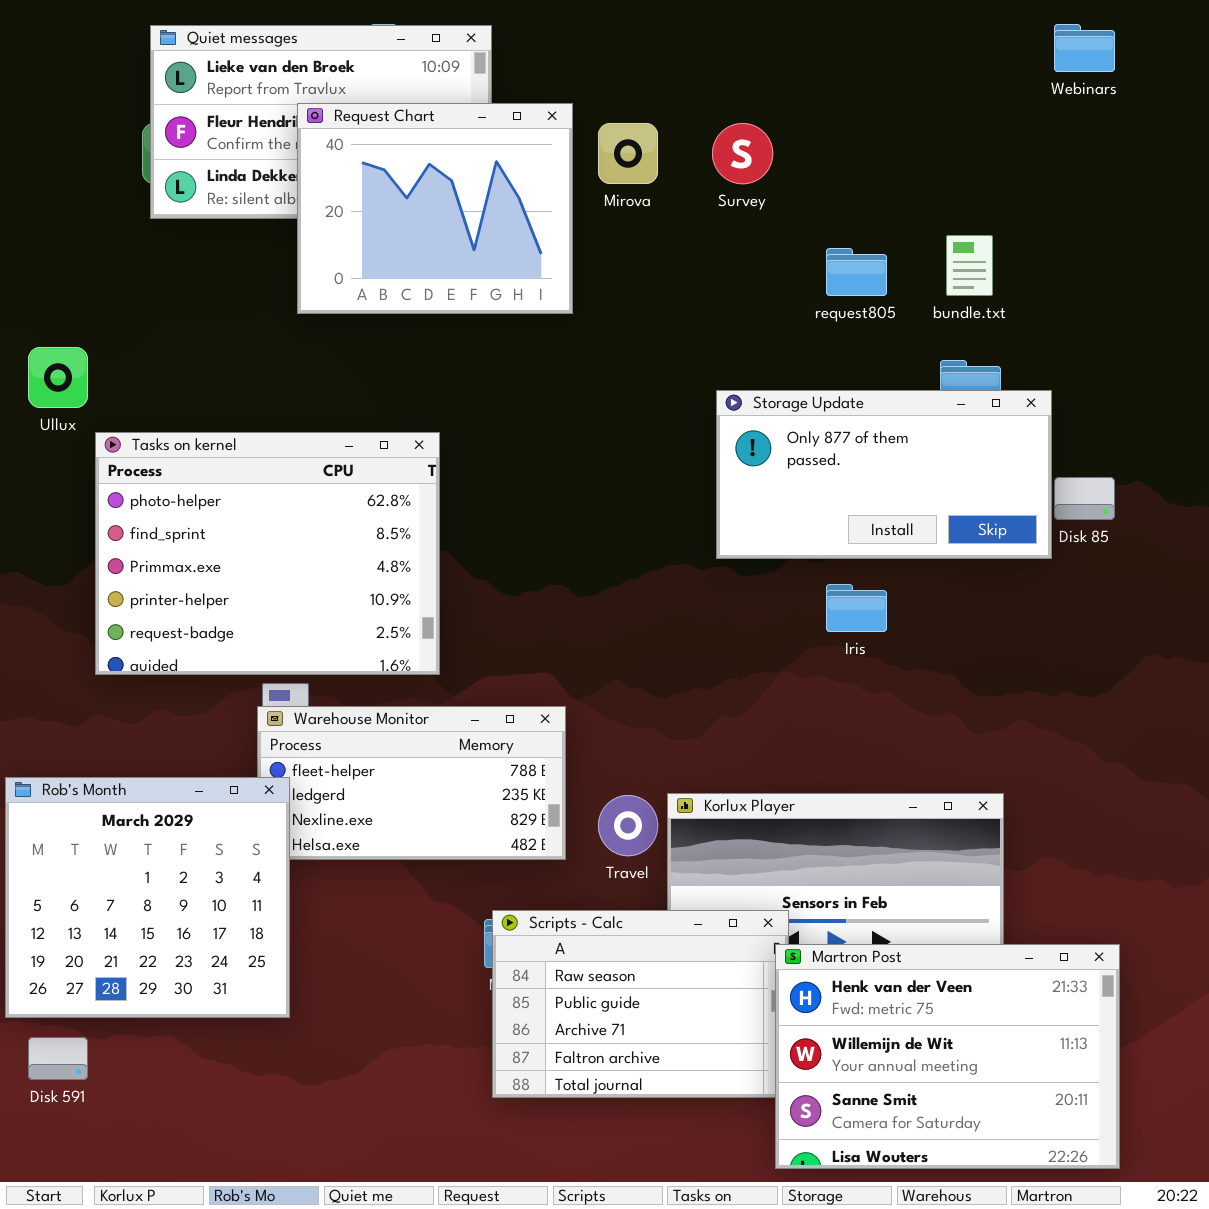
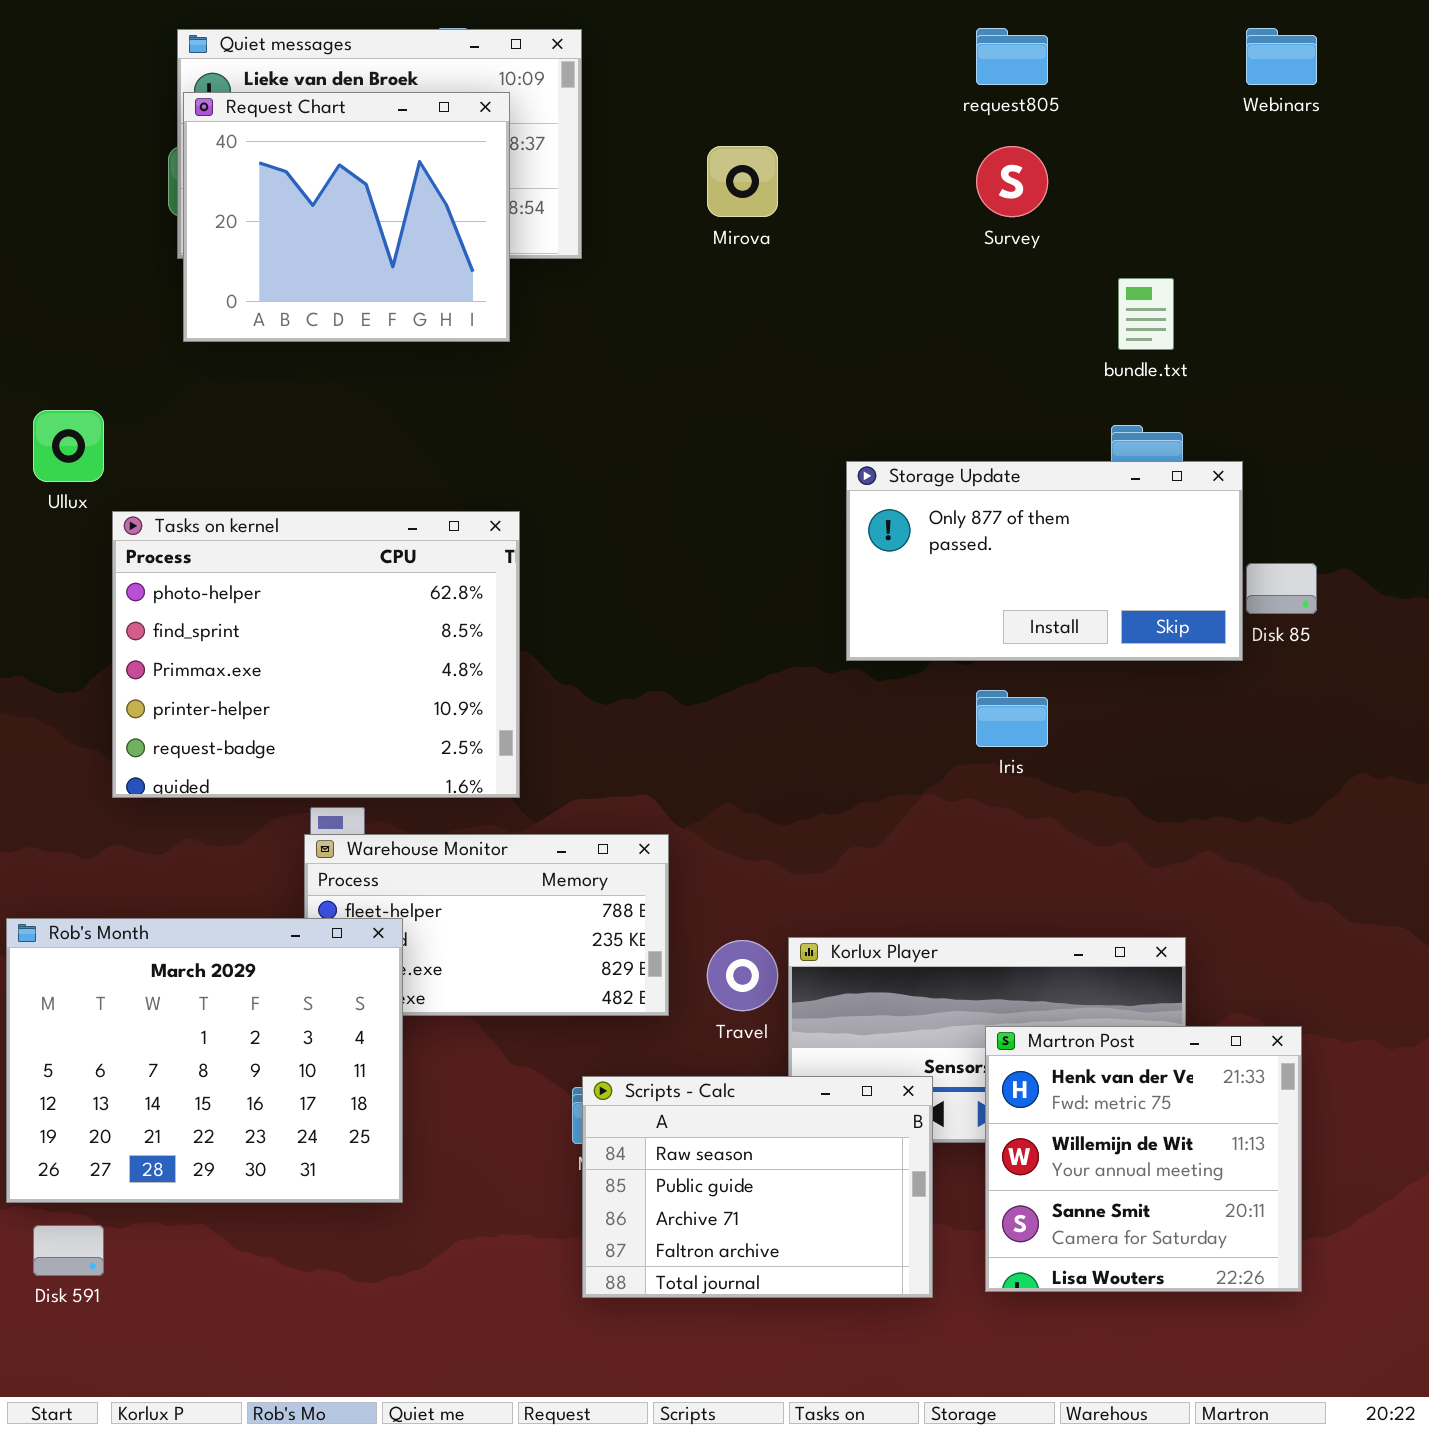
Request Chart: [297,103,573,314] -> [183,92,510,342], moved
Survey: [712,123,773,184] -> [976,146,1048,217], moved
request805: [826,248,887,296] -> [976,28,1048,85], moved
Rob's Month: [5,777,290,1018] -> [6,918,403,1203], resized
Martron Post: [775,944,1120,1169] -> [985,1026,1302,1292], moved, resized

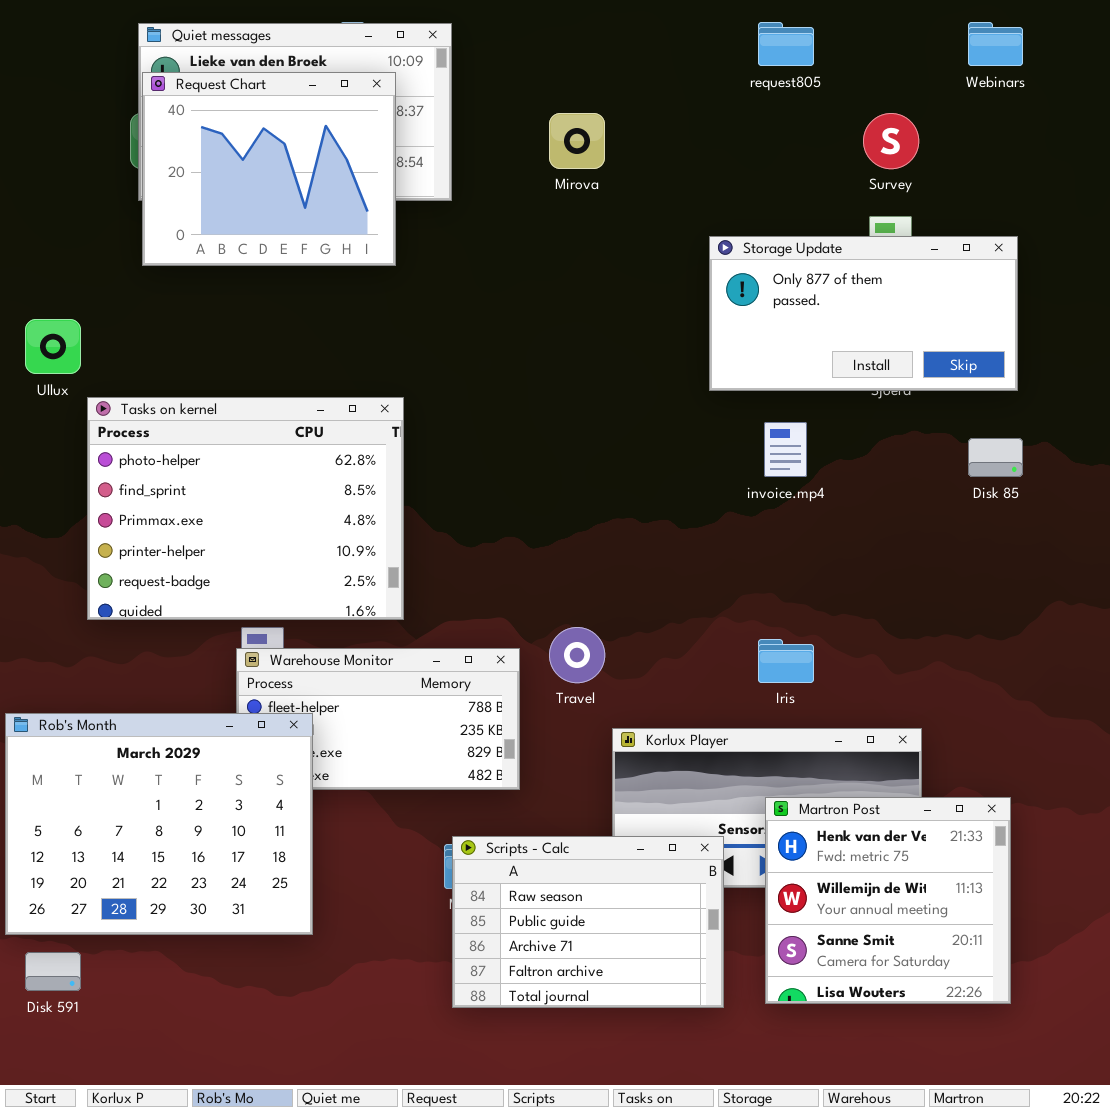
Survey: [976,146,1048,217] -> [863,113,919,169], moved
Storage Update: [846,461,1243,661] -> [709,236,1018,391], moved
Iris: [976,690,1048,747] -> [758,639,814,683], moved
Travel: [707,940,778,1011] -> [549,627,605,683], moved

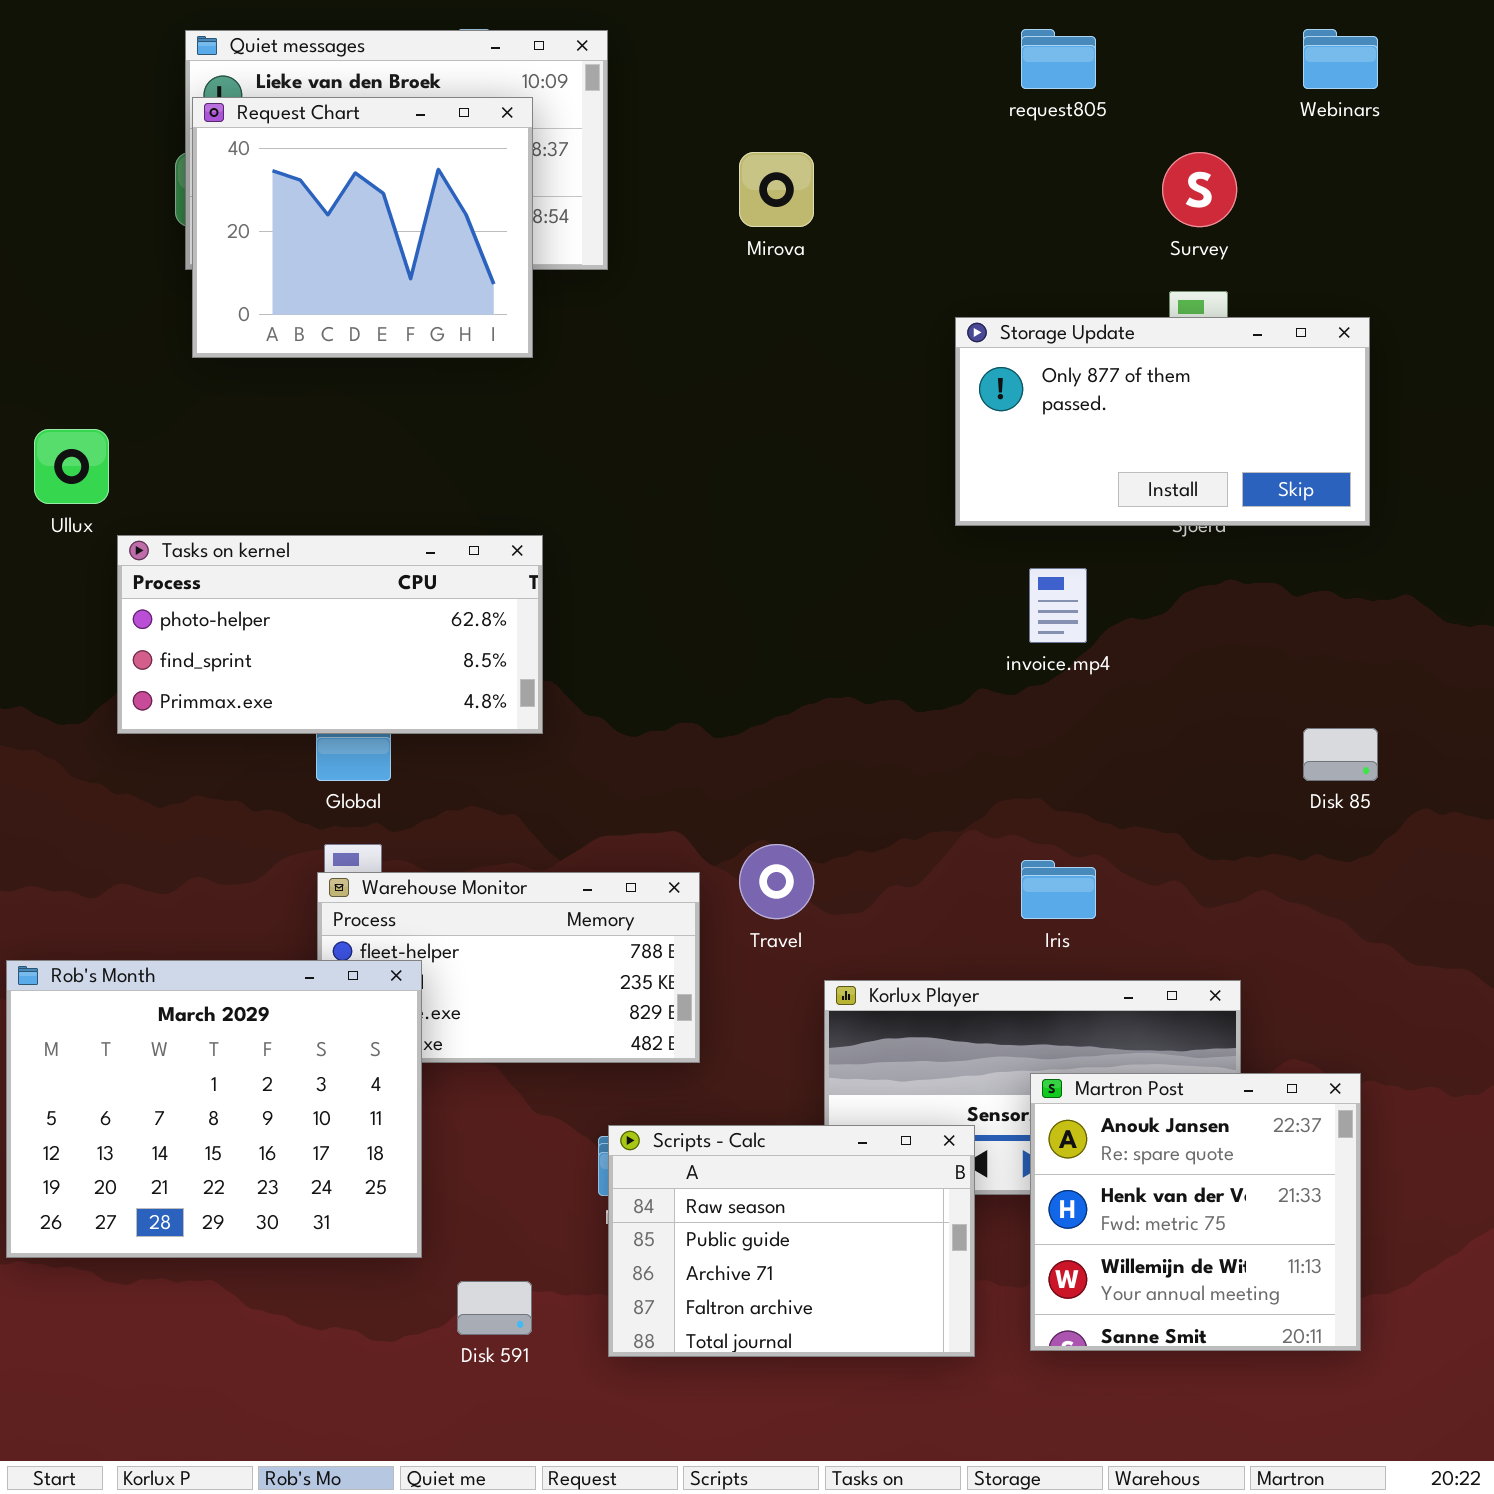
Tasks on kernel: [87,397,404,620] -> [117,535,543,734], resized
Disk 85: [968,438,1023,477] -> [1303,728,1378,781], moved
Martron Post: [765,797,1011,1004] -> [1030,1073,1361,1351], scrolled up 1 row
Disk 591: [25,952,81,991] -> [457,1281,532,1335], moved

